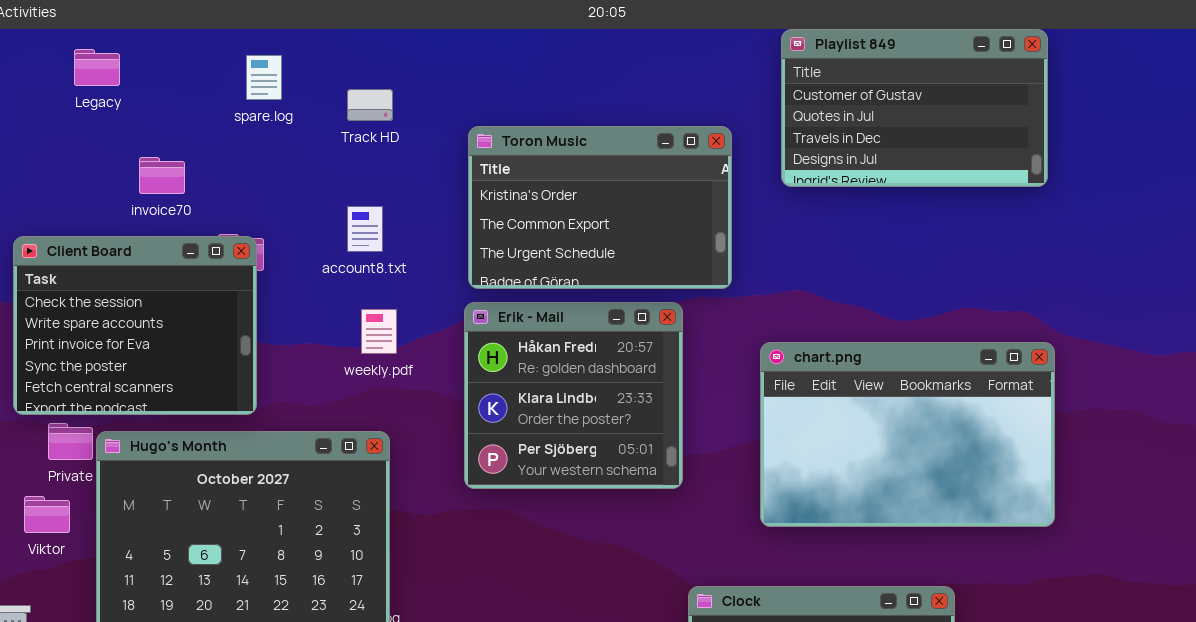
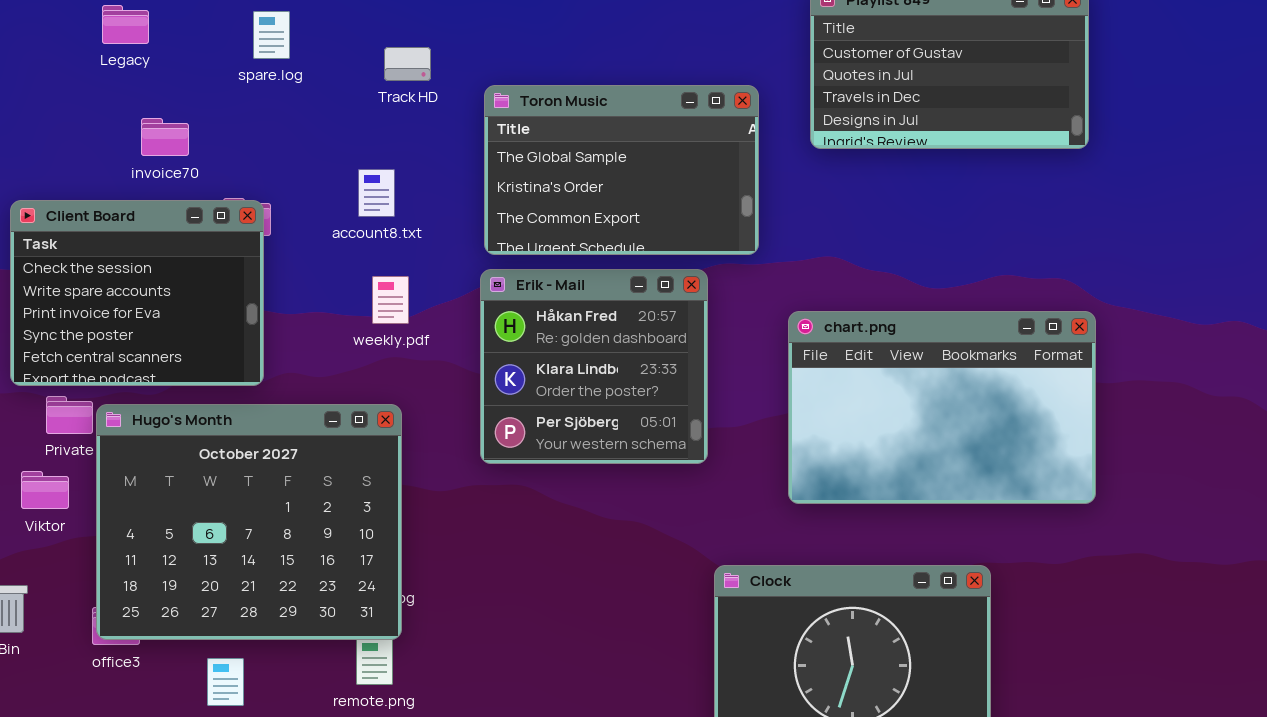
Legacy: [74,49,120,86] -> [102,5,149,44], moved
Track HD: [347,89,393,121] -> [384,47,431,81], moved
Toron Music: [468,126,732,289] -> [484,85,759,255], scrolled up 1 row

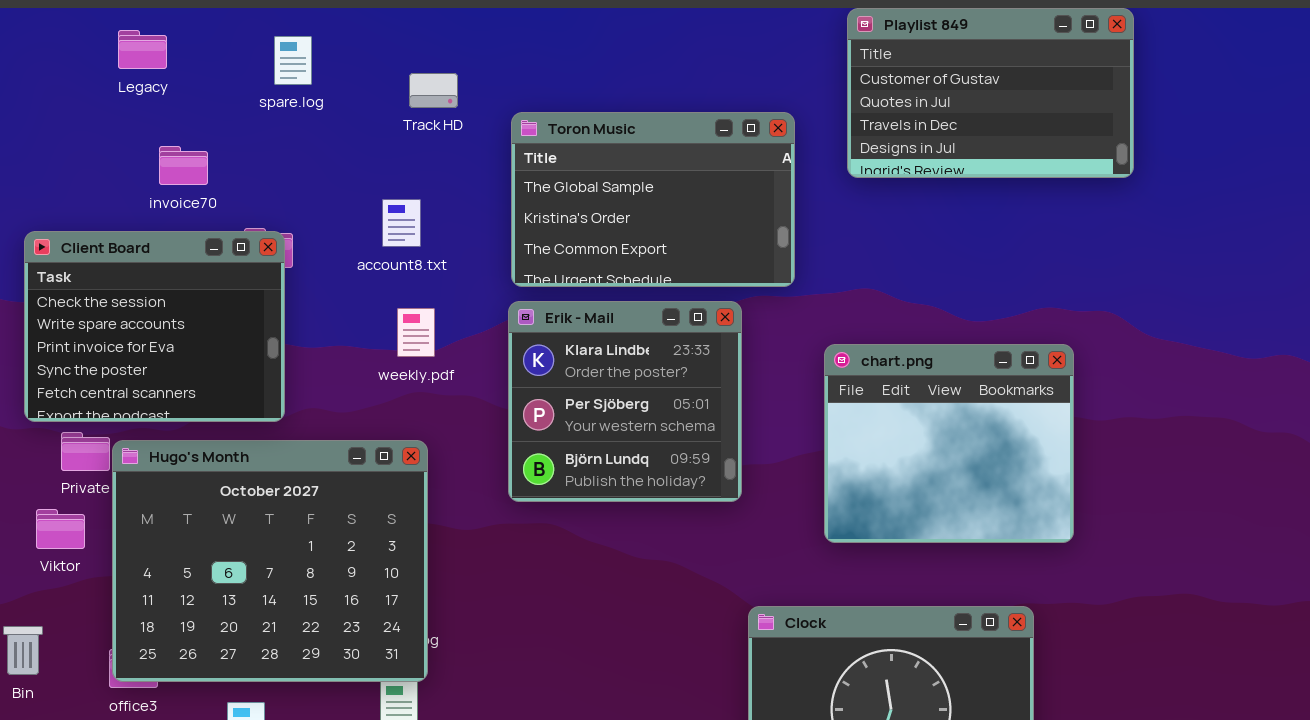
Erik - Mail: [480,269,708,464] -> [508,301,742,502], scrolled down 1 row
chart.png: [788,311,1096,504] -> [824,344,1074,543], resized

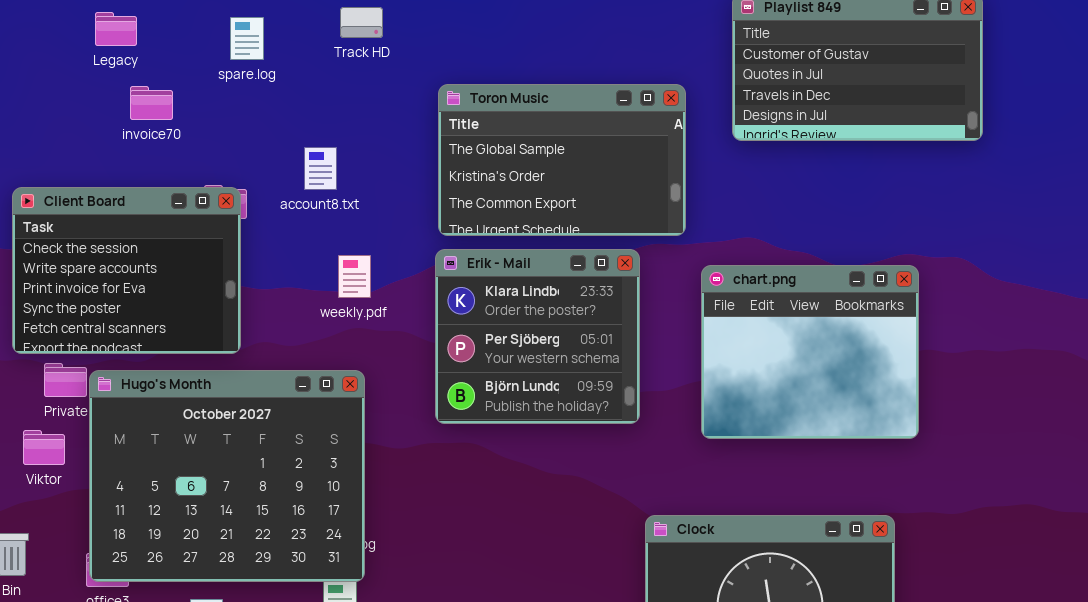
Track HD: [409,73,458,108] -> [340,7,383,38], moved
invoice70: [159,146,208,185] -> [130,86,173,120], moved
account8.txt: [382,199,421,247] -> [304,147,337,190], moved
chart.png: [824,344,1074,543] -> [701,265,919,439], moved

